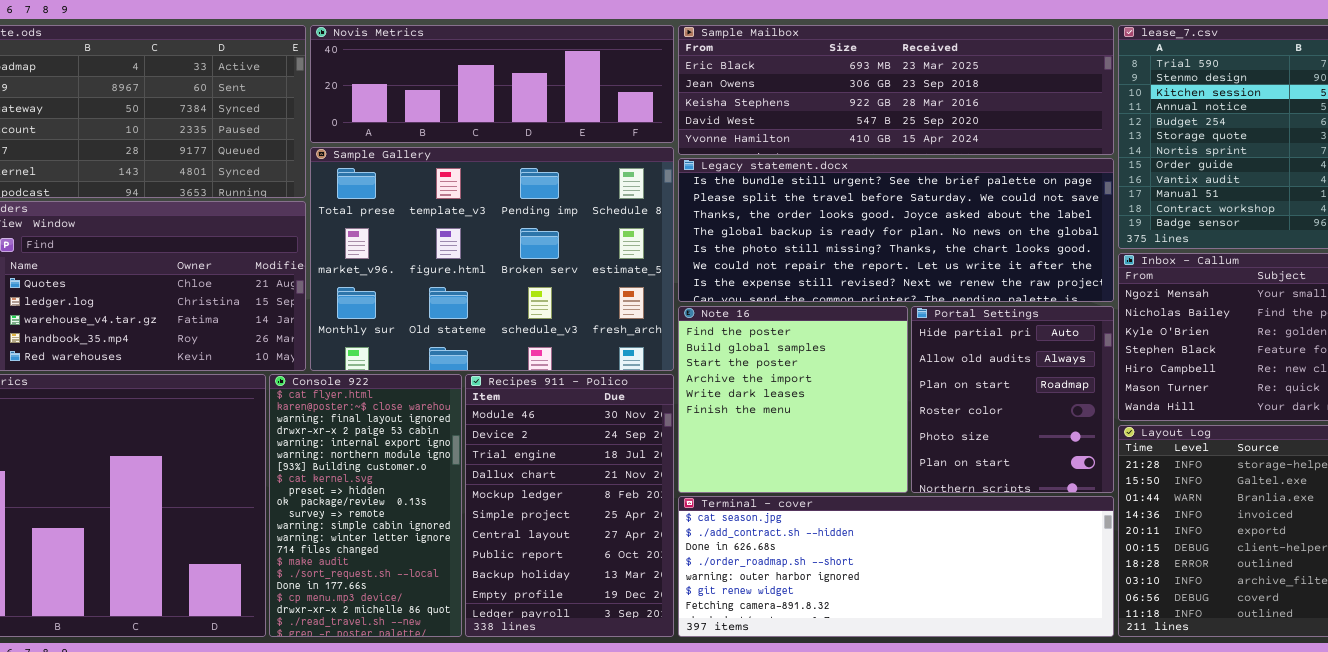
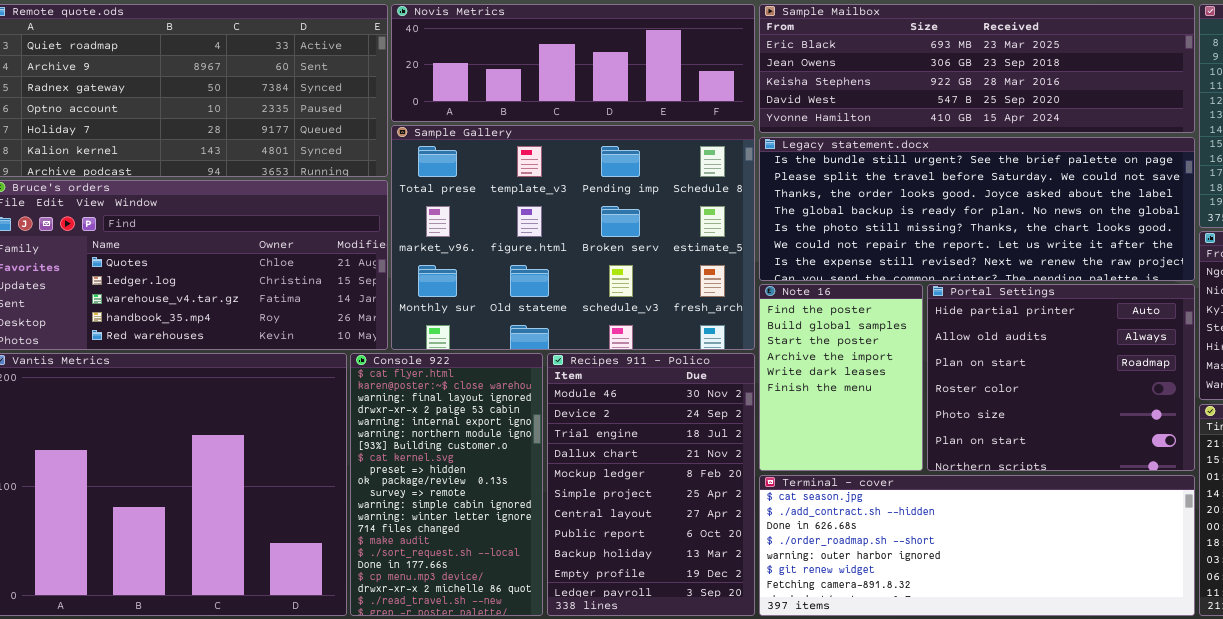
Note 16: [678,306,908,493] -> [759,284,923,471], resized
Portal Settings: [911,306,1114,493] -> [927,284,1195,471], resized

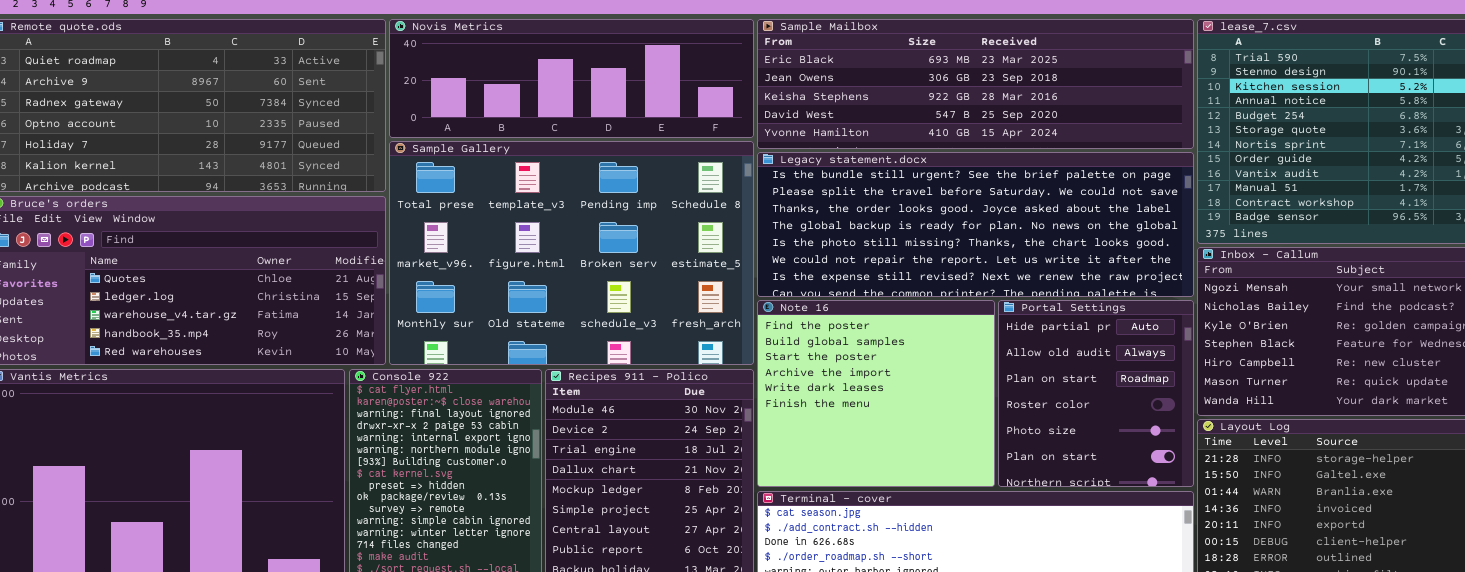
Note 16: [759,284,923,471] -> [757,300,995,487], resized
Portal Settings: [927,284,1195,471] -> [998,300,1194,487], resized

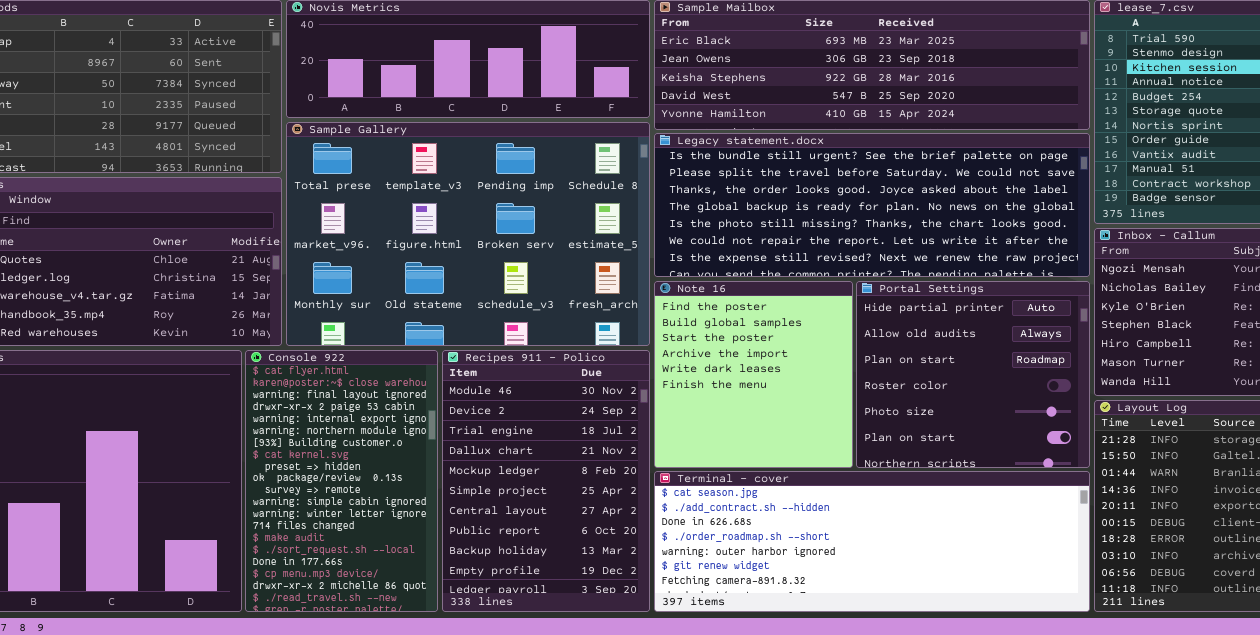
Note 16: [757,300,995,487] -> [654,281,853,468], resized
Portal Settings: [998,300,1194,487] -> [856,281,1090,468], resized

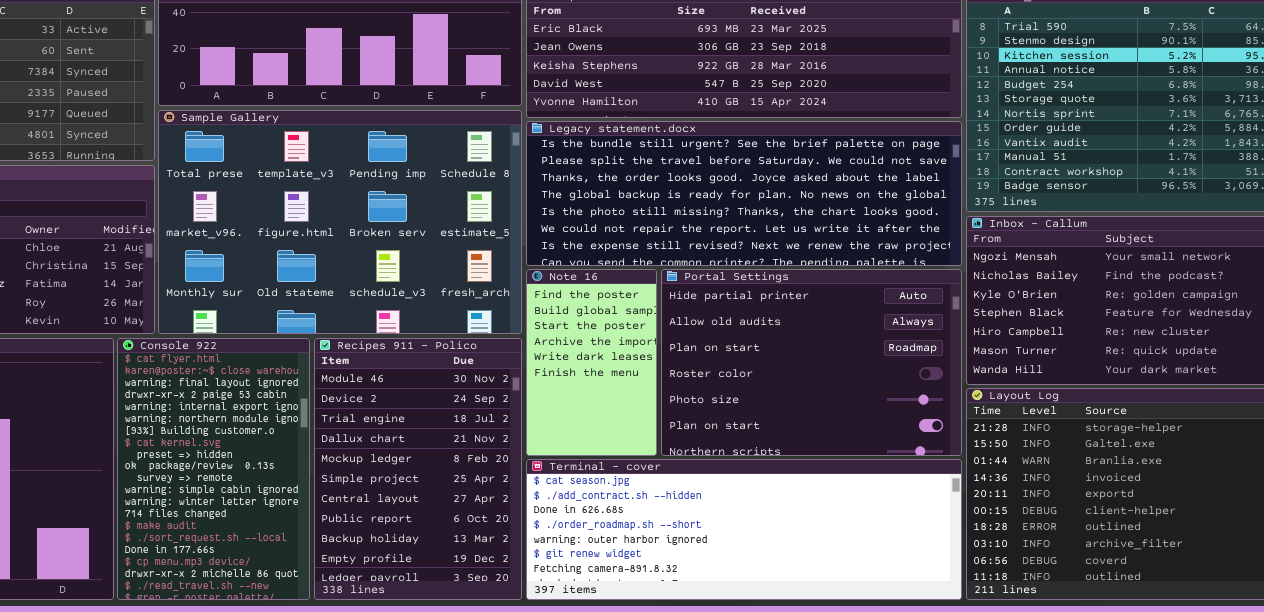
Note 16: [654,281,853,468] -> [526,269,657,456], resized
Portal Settings: [856,281,1090,468] -> [661,269,962,456], resized

